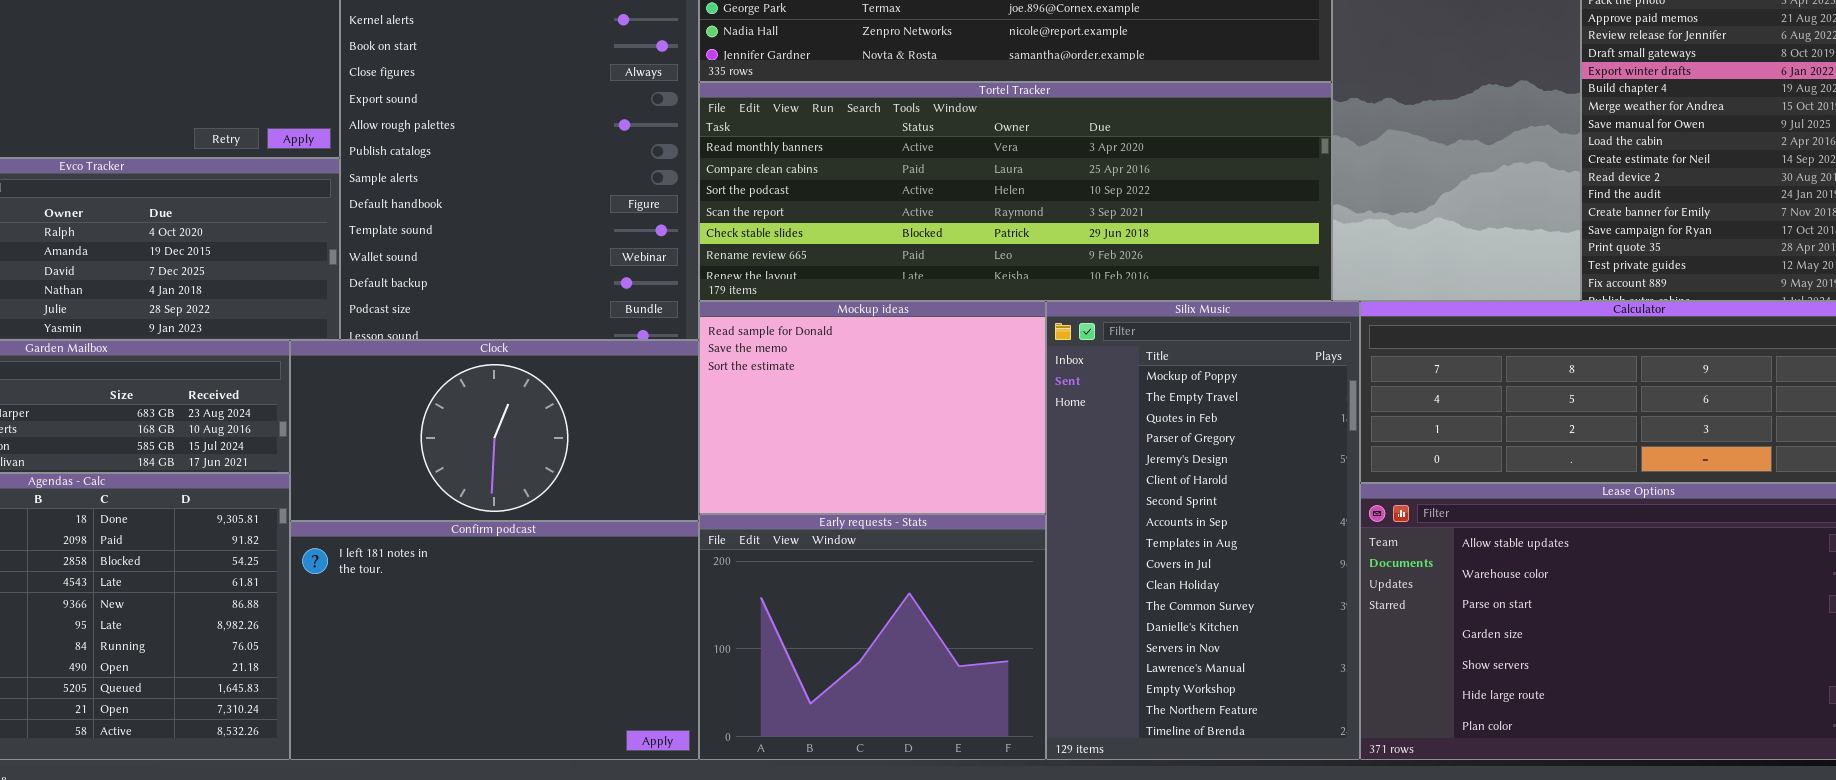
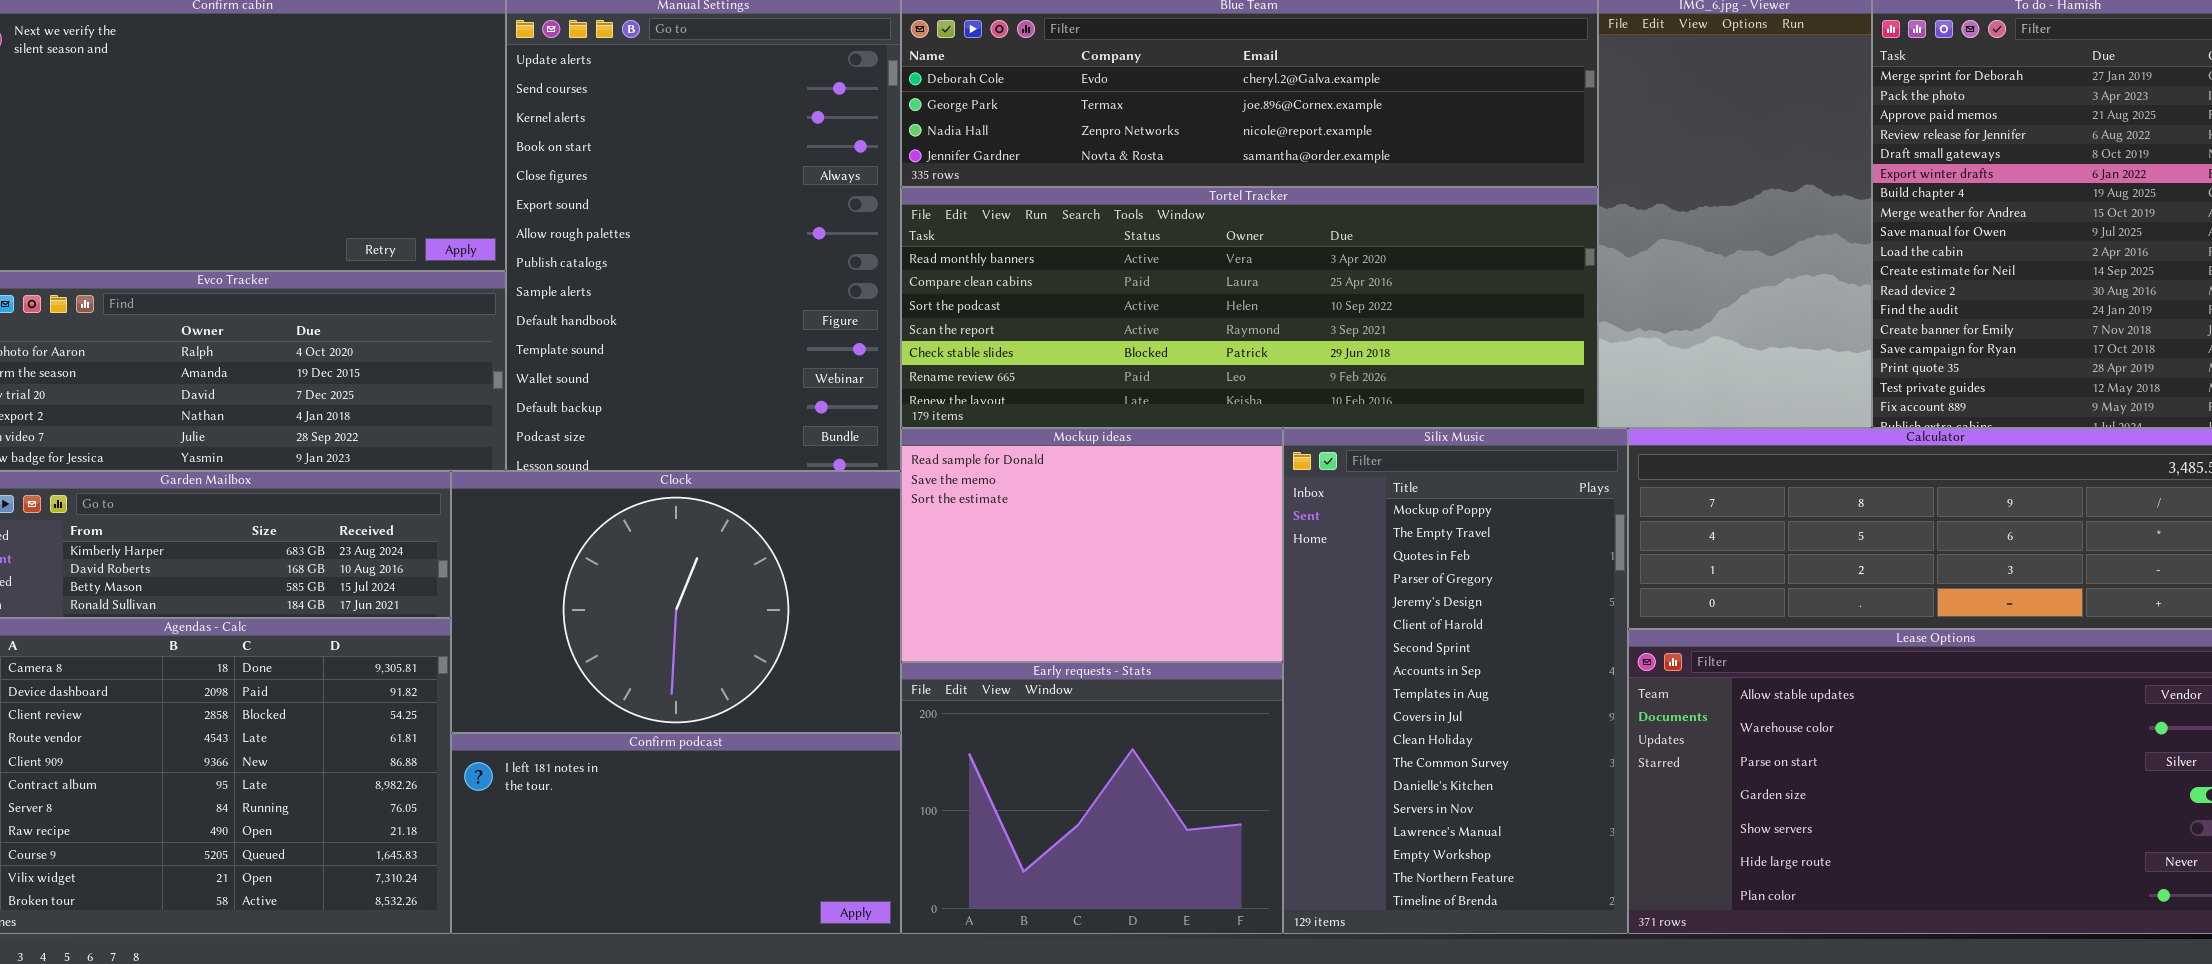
Clock: [290,340,699,521] -> [451,471,901,733], resized
Confirm podcast: [290,521,699,760] -> [451,733,901,934], resized

